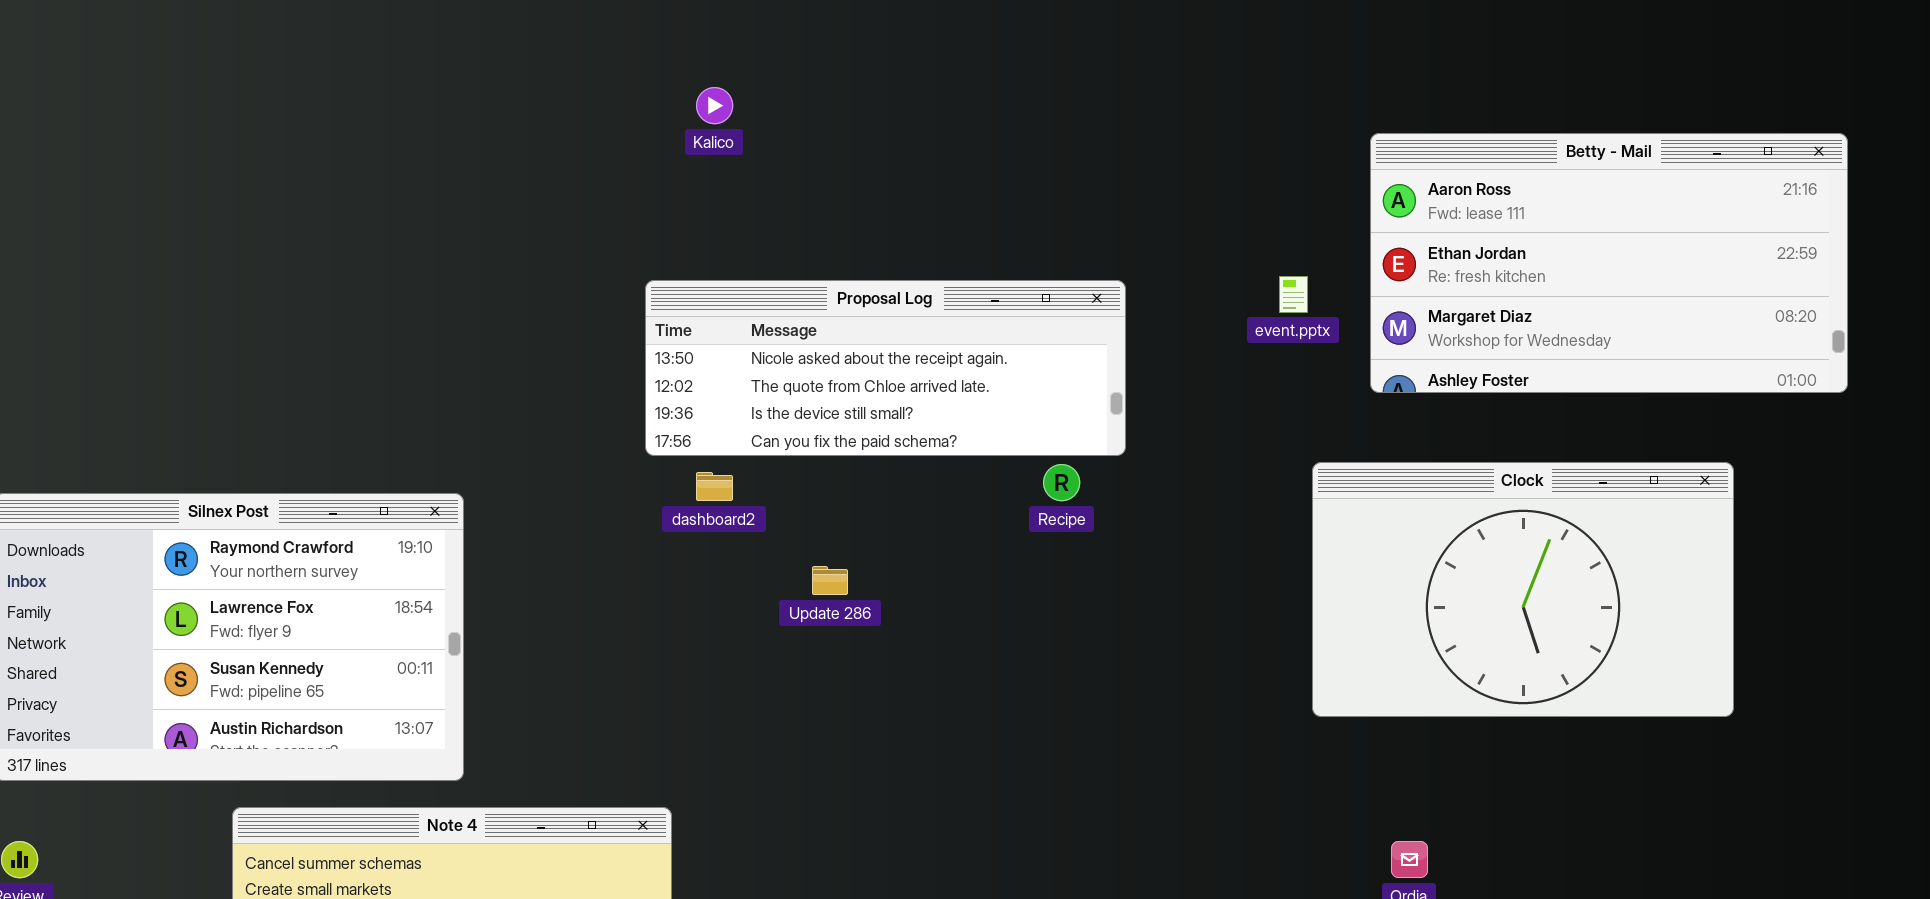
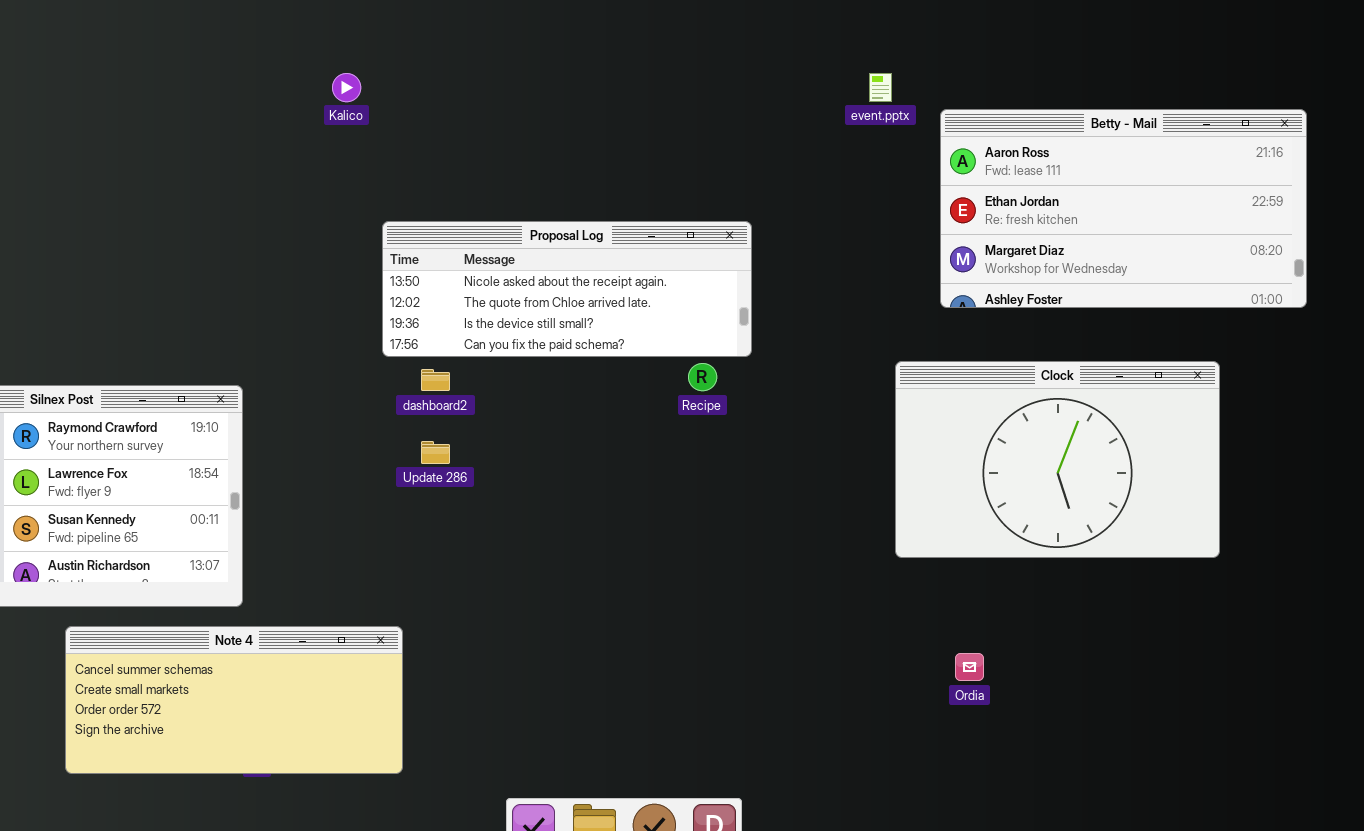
Kalico: [696,87,733,124] -> [332,73,361,102], moved
event.pptx: [1279,276,1308,313] -> [869,73,892,102], moved
Update 286: [812,566,848,595] -> [421,441,450,464], moved

